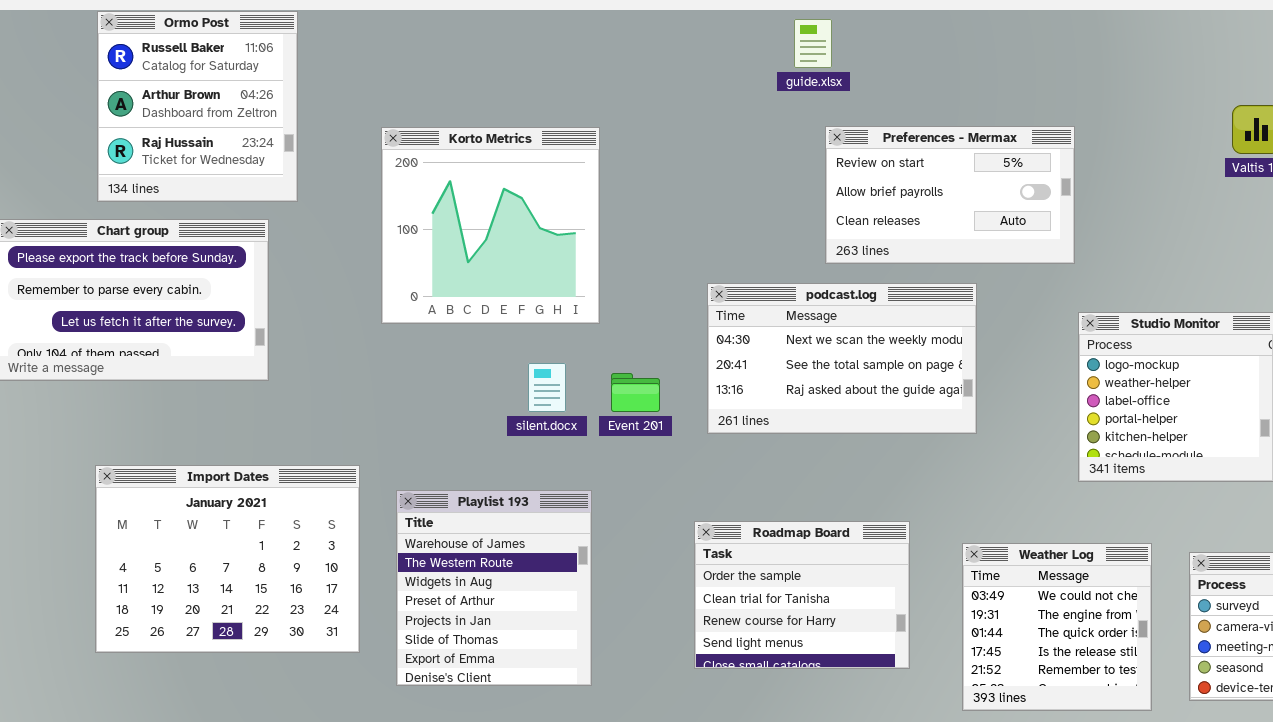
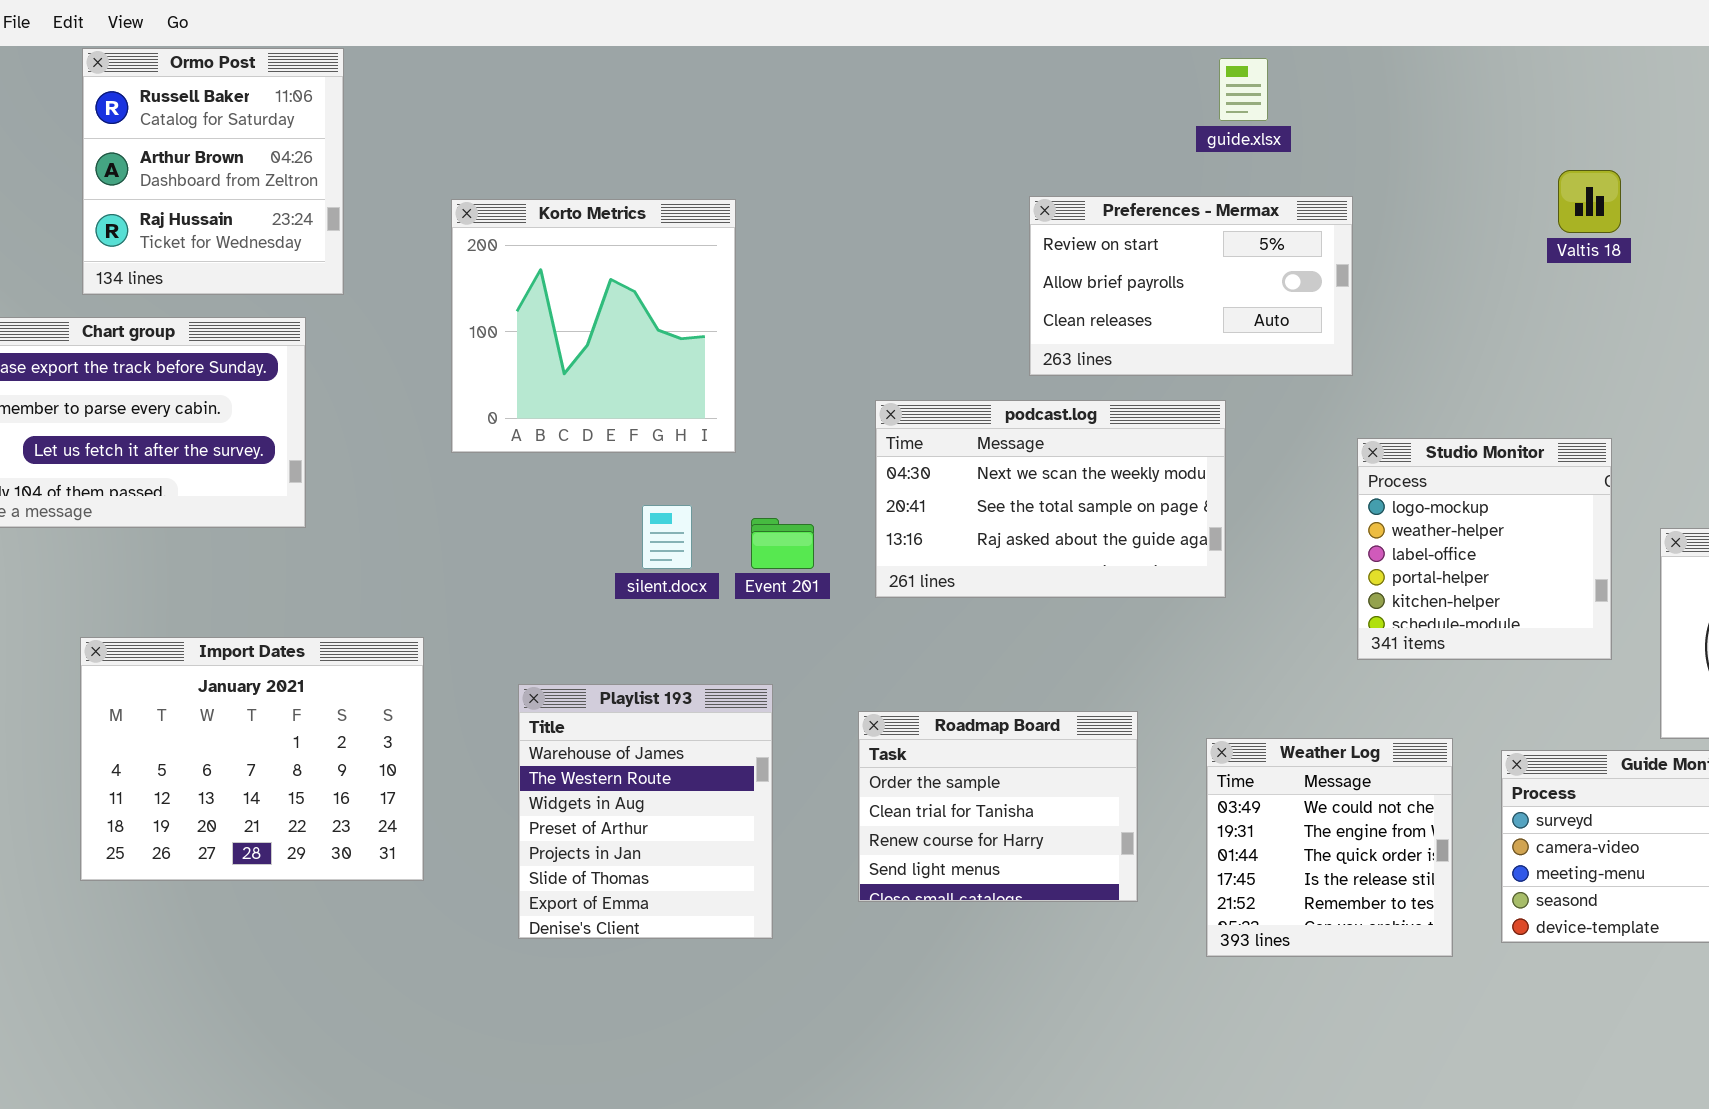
guide.xlsx: [794,19,832,68] -> [1219,58,1268,121], moved
Playlist 193: [396,490,592,686] -> [518,684,773,939], moved

